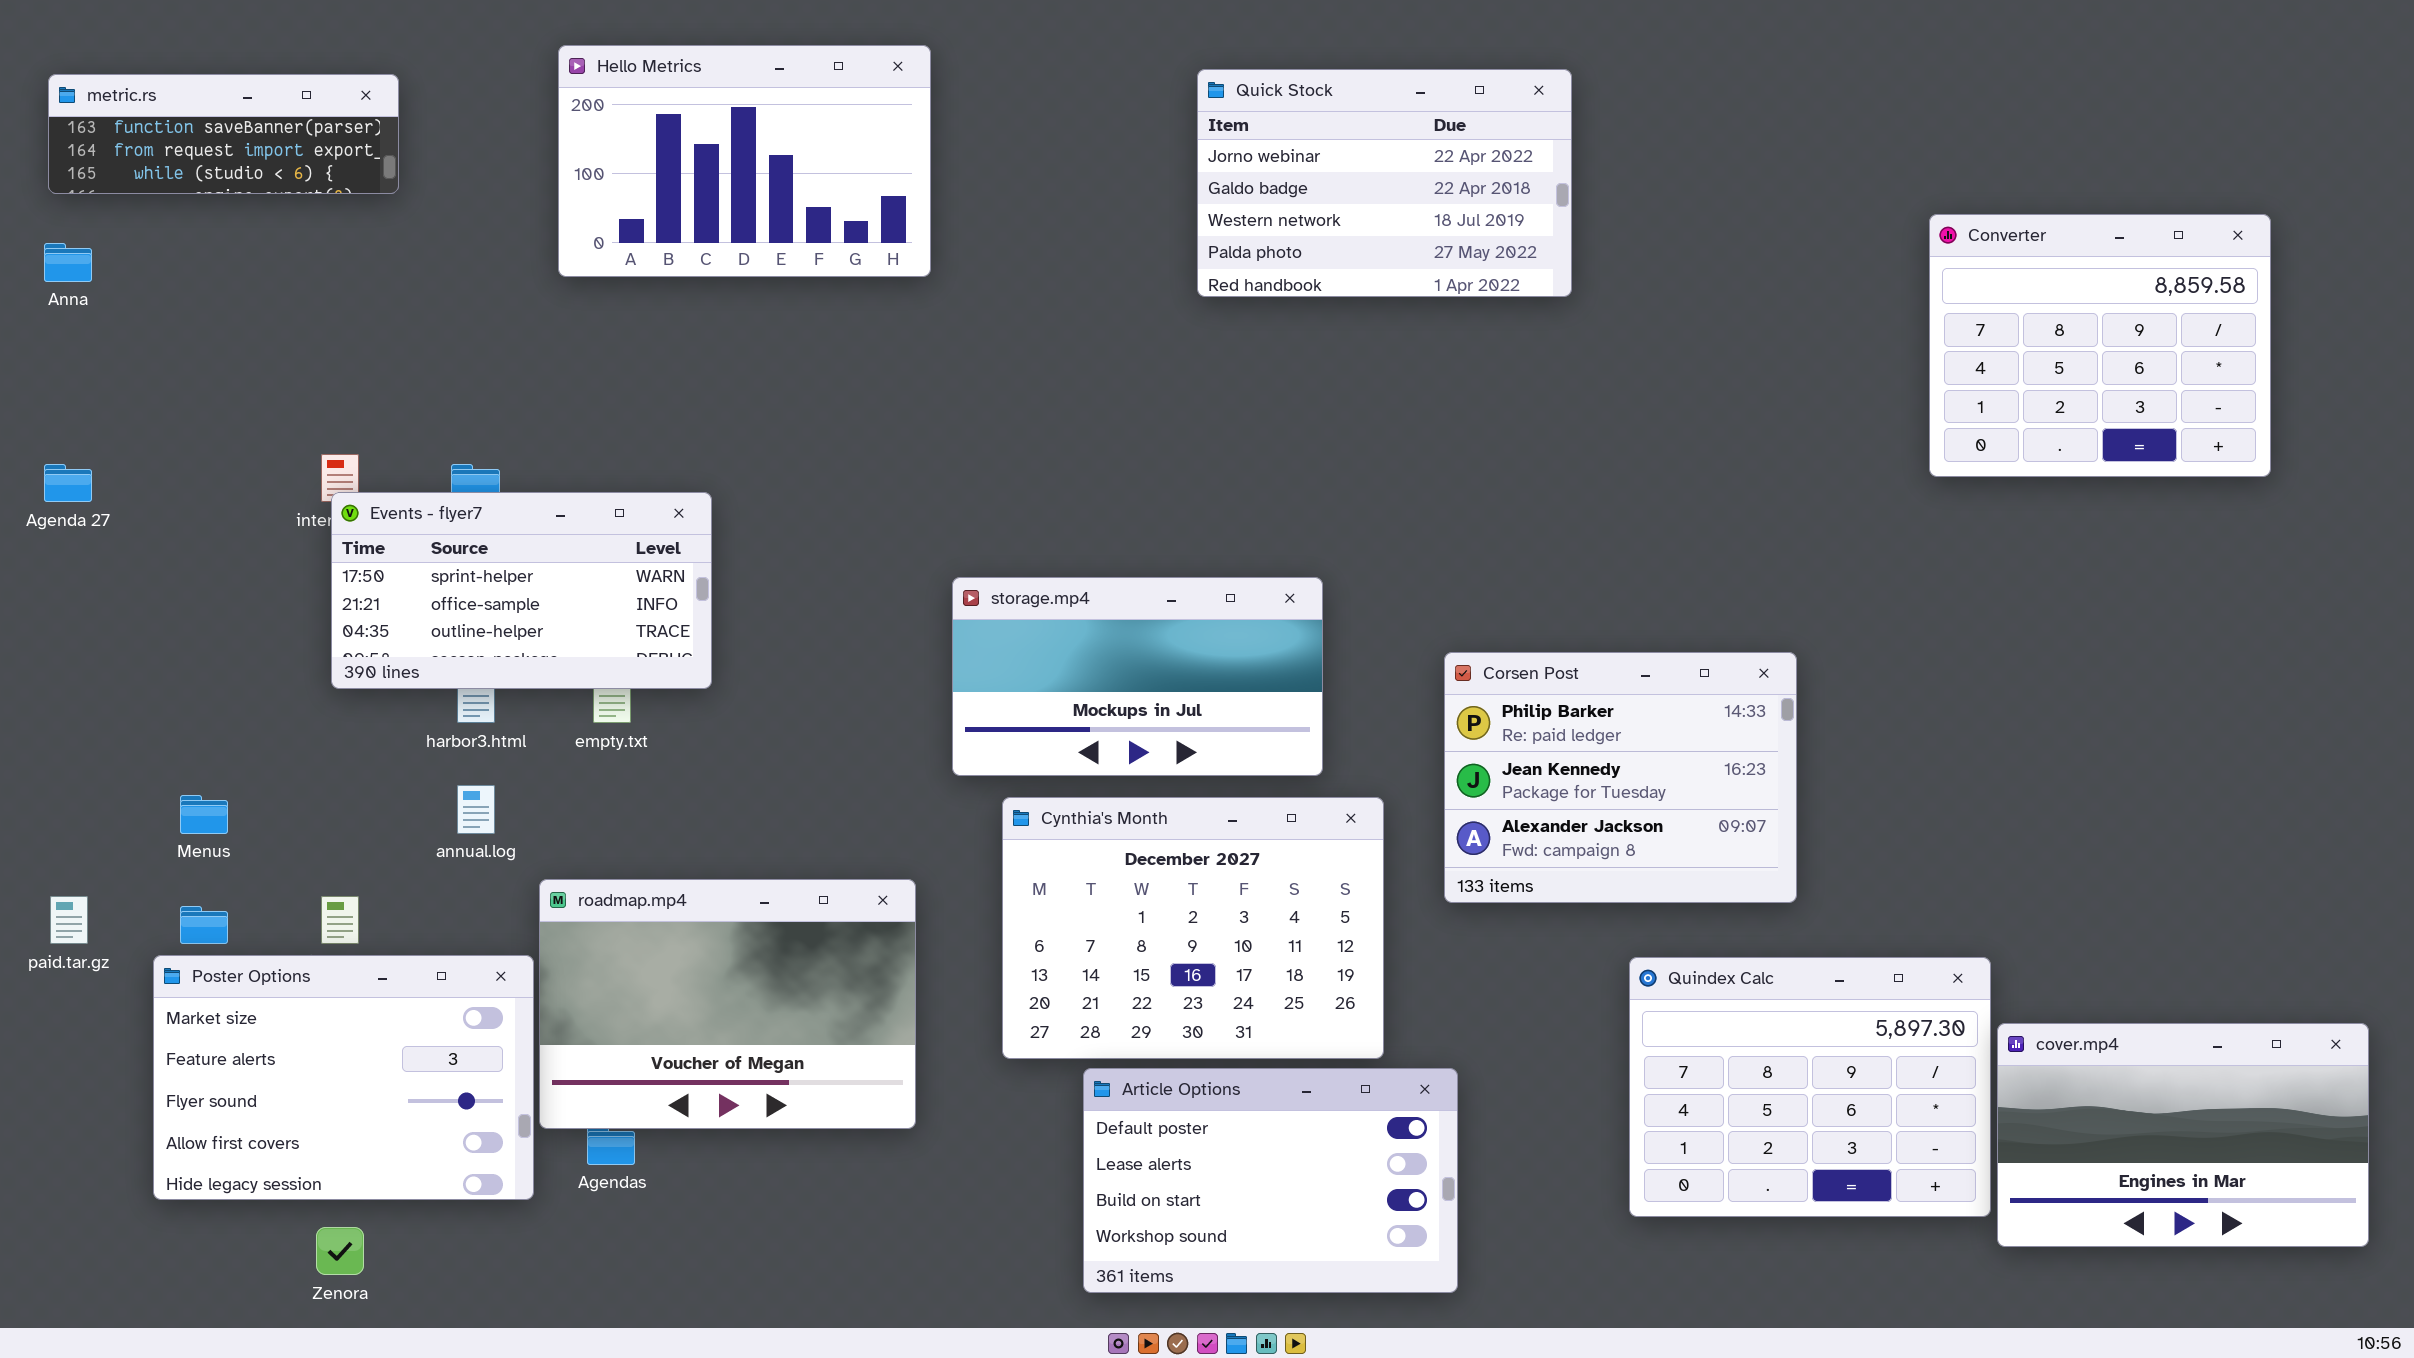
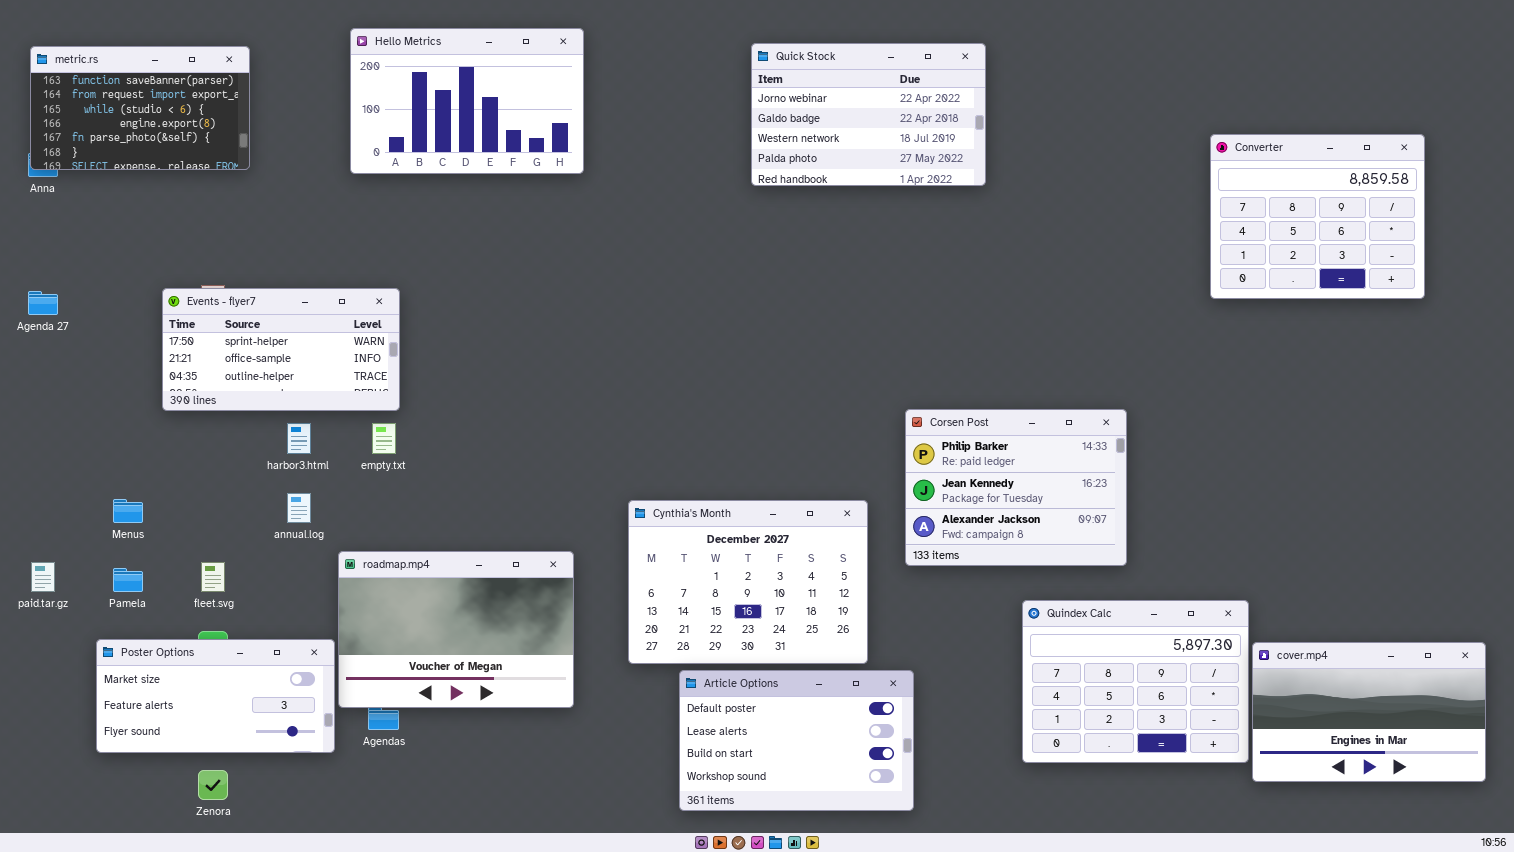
metric.rs: [48,74,399,194] -> [30,46,250,170], resized
Events - flyer7: [331,492,712,689] -> [162,288,400,411], moved
storage.mp4: [952,577,1323,776] -> none, closed
Poster Options: [153,955,534,1200] -> [96,639,335,753], resized

